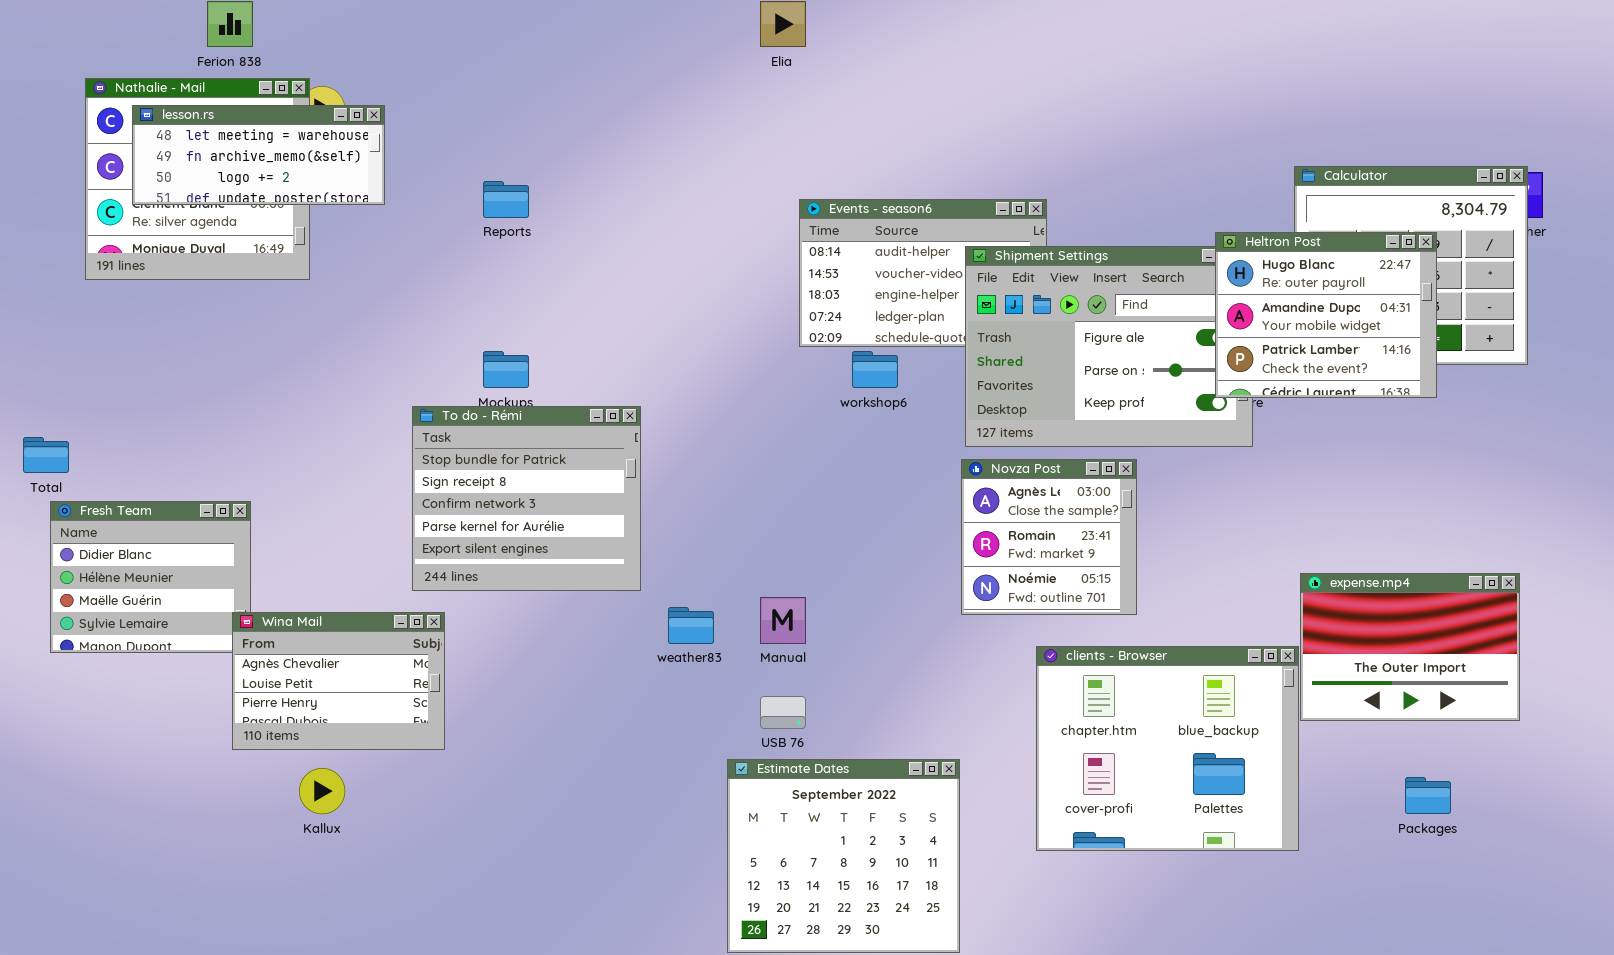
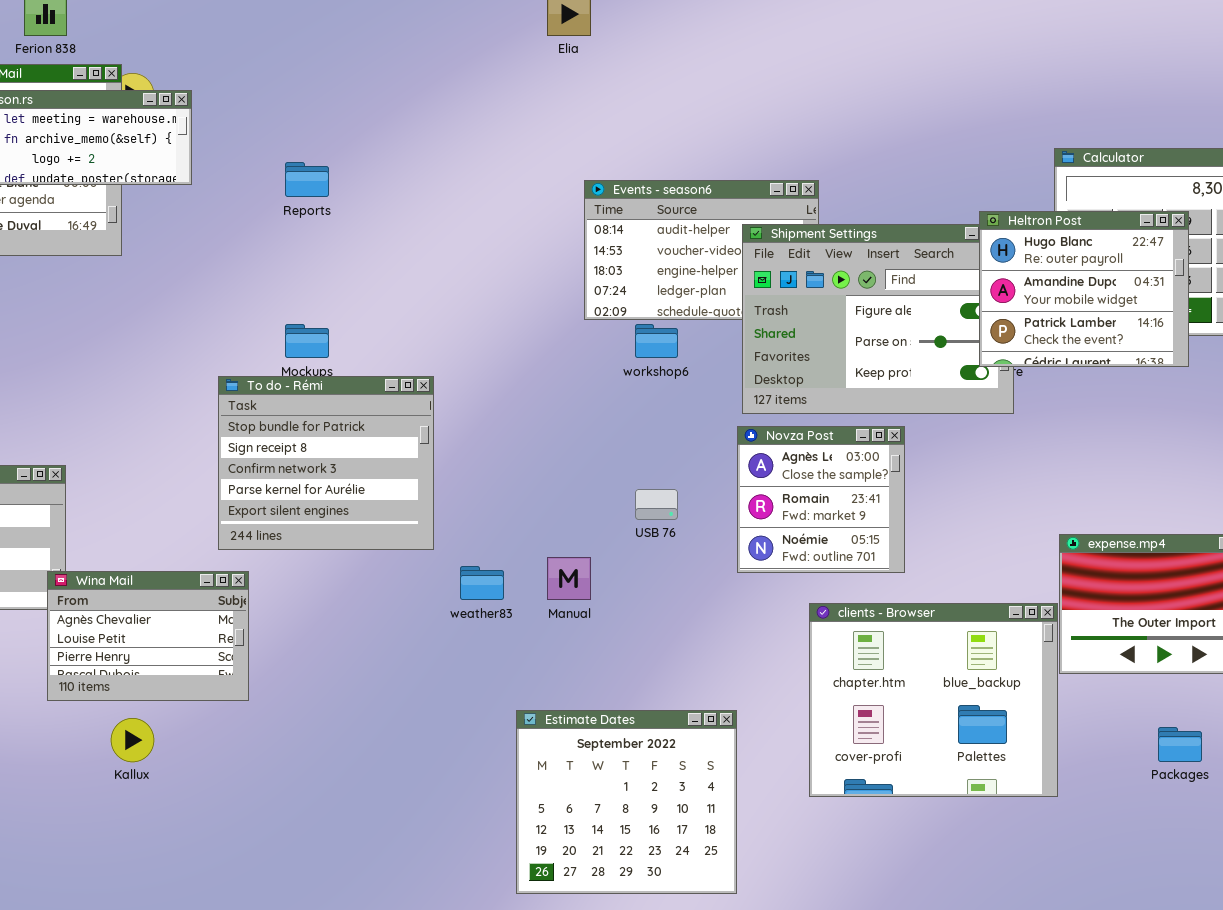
USB 76: [760,696,806,729] -> [635,489,678,520], moved

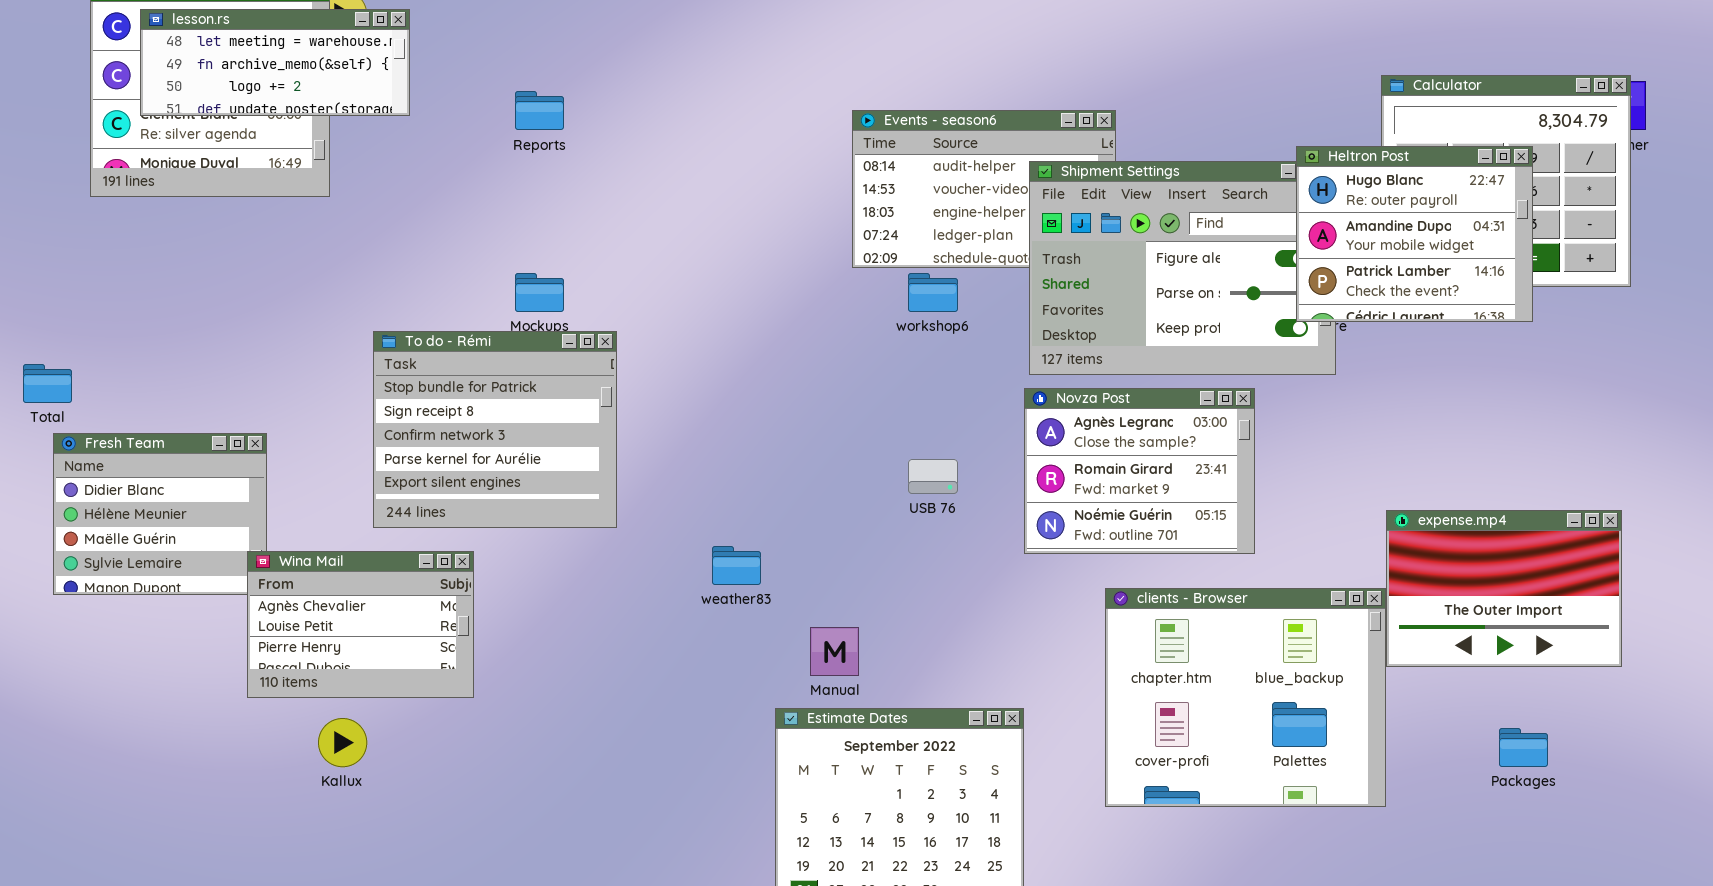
To do - Rémi: [218,376,434,550] -> [373,331,617,528], moved
Novza Post: [737,426,905,573] -> [1024,388,1255,554], resized
Manual: [547,557,591,600] -> [810,627,859,676], moved

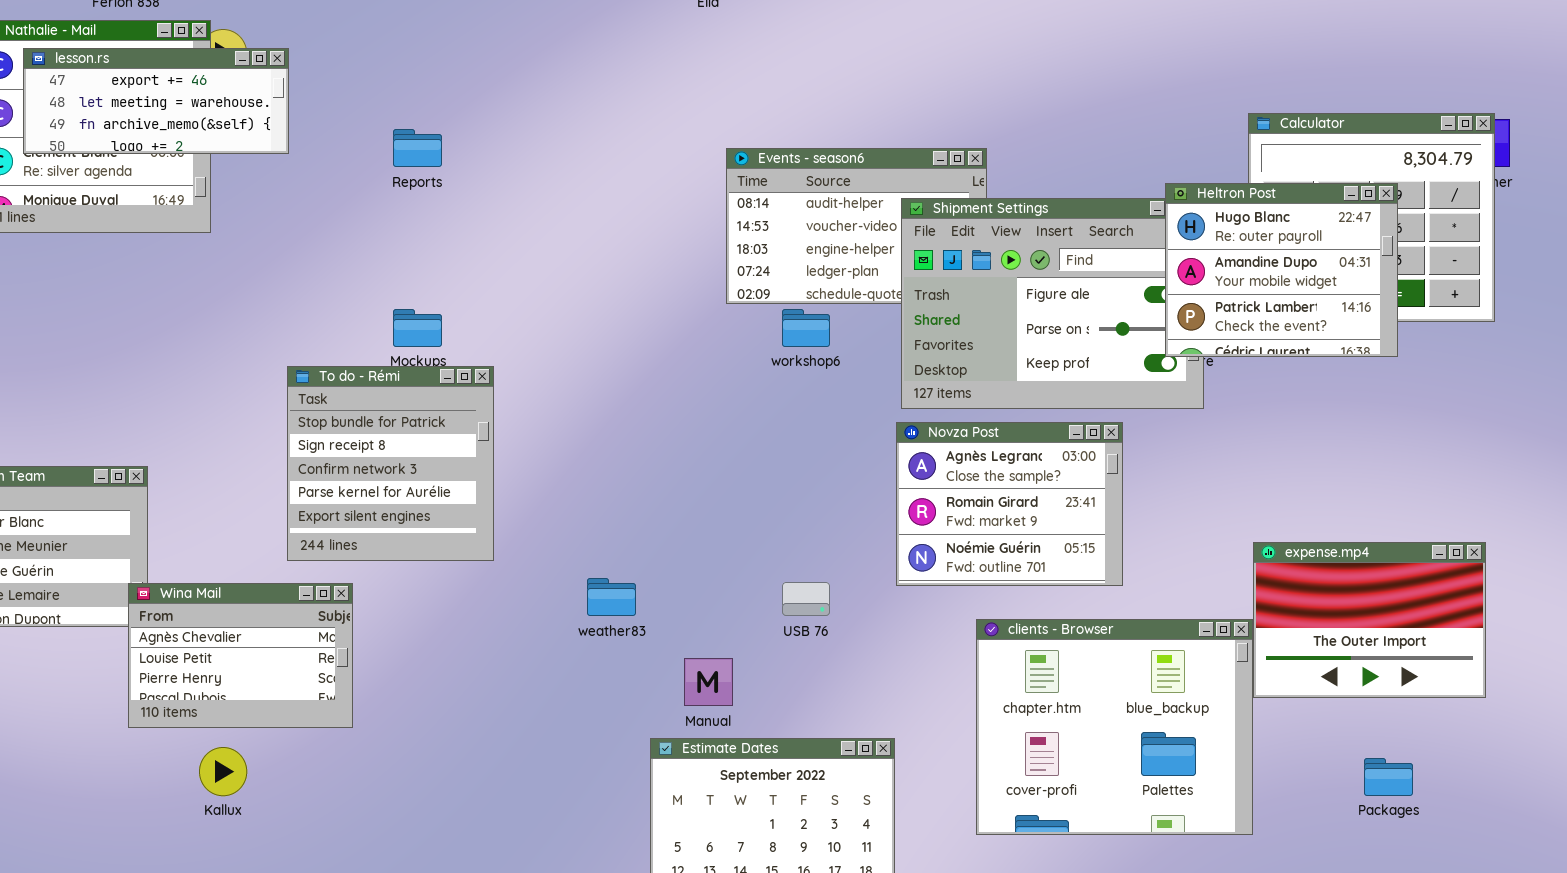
lesson.rs: [140,9,410,116] -> [23,48,289,154], scrolled up 1 row
To do - Rémi: [373,331,617,528] -> [287,366,494,561], resized
USB 76: [908,459,958,494] -> [782,582,830,616], moved

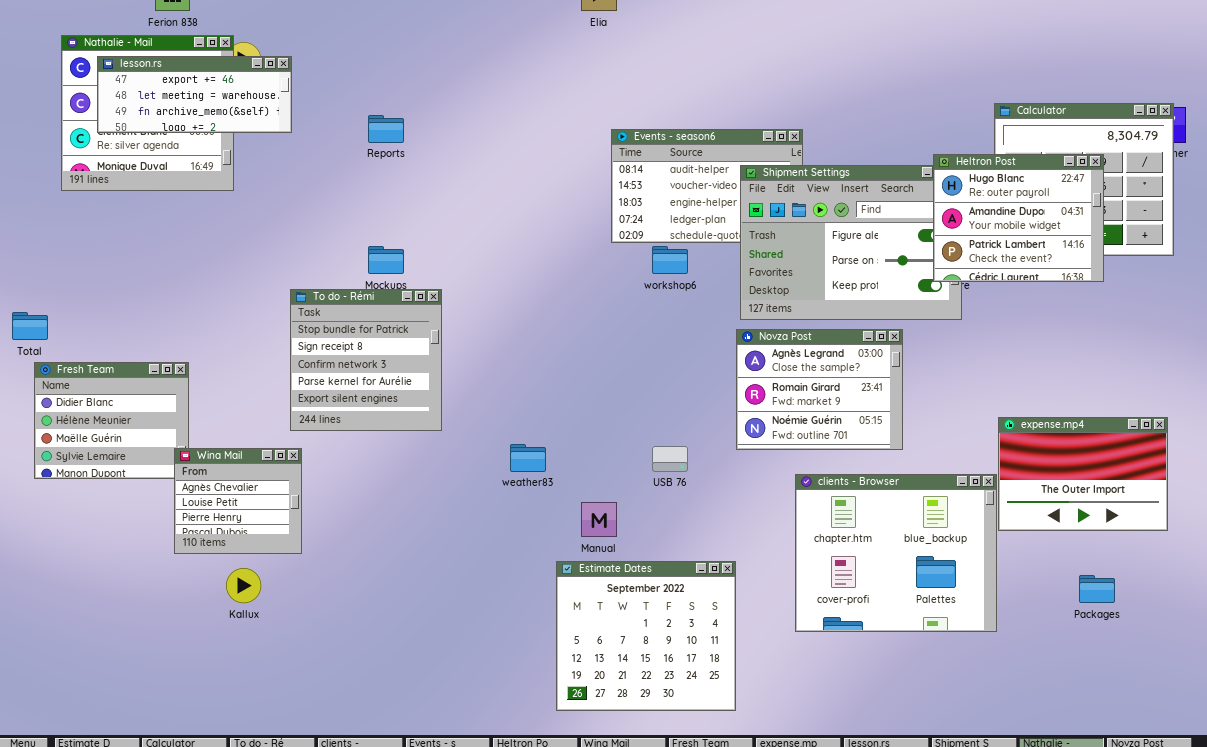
Wina Mail: [128,583,353,728] -> [174,448,302,554], resized

